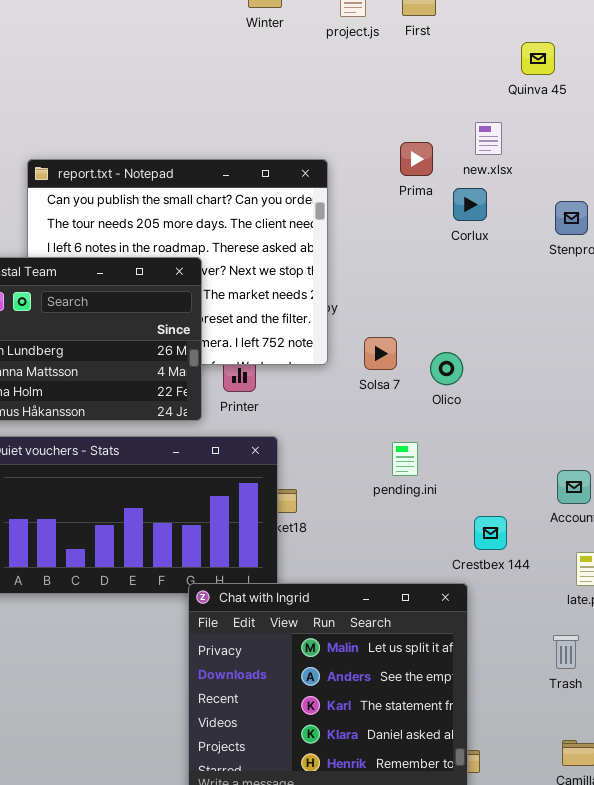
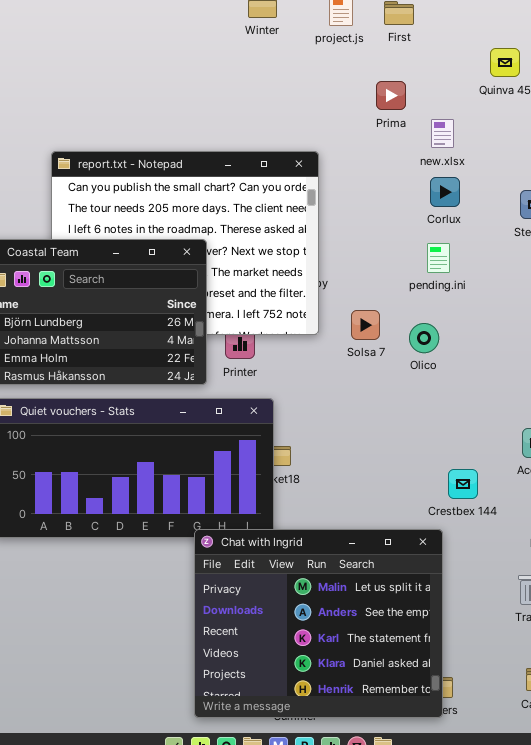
new.xlsx: [475,122,502,155] -> [431,119,454,148], moved
Prima: [400,142,433,176] -> [376,81,406,110], moved
pending.ini: [392,442,418,476] -> [427,243,450,273], moved

